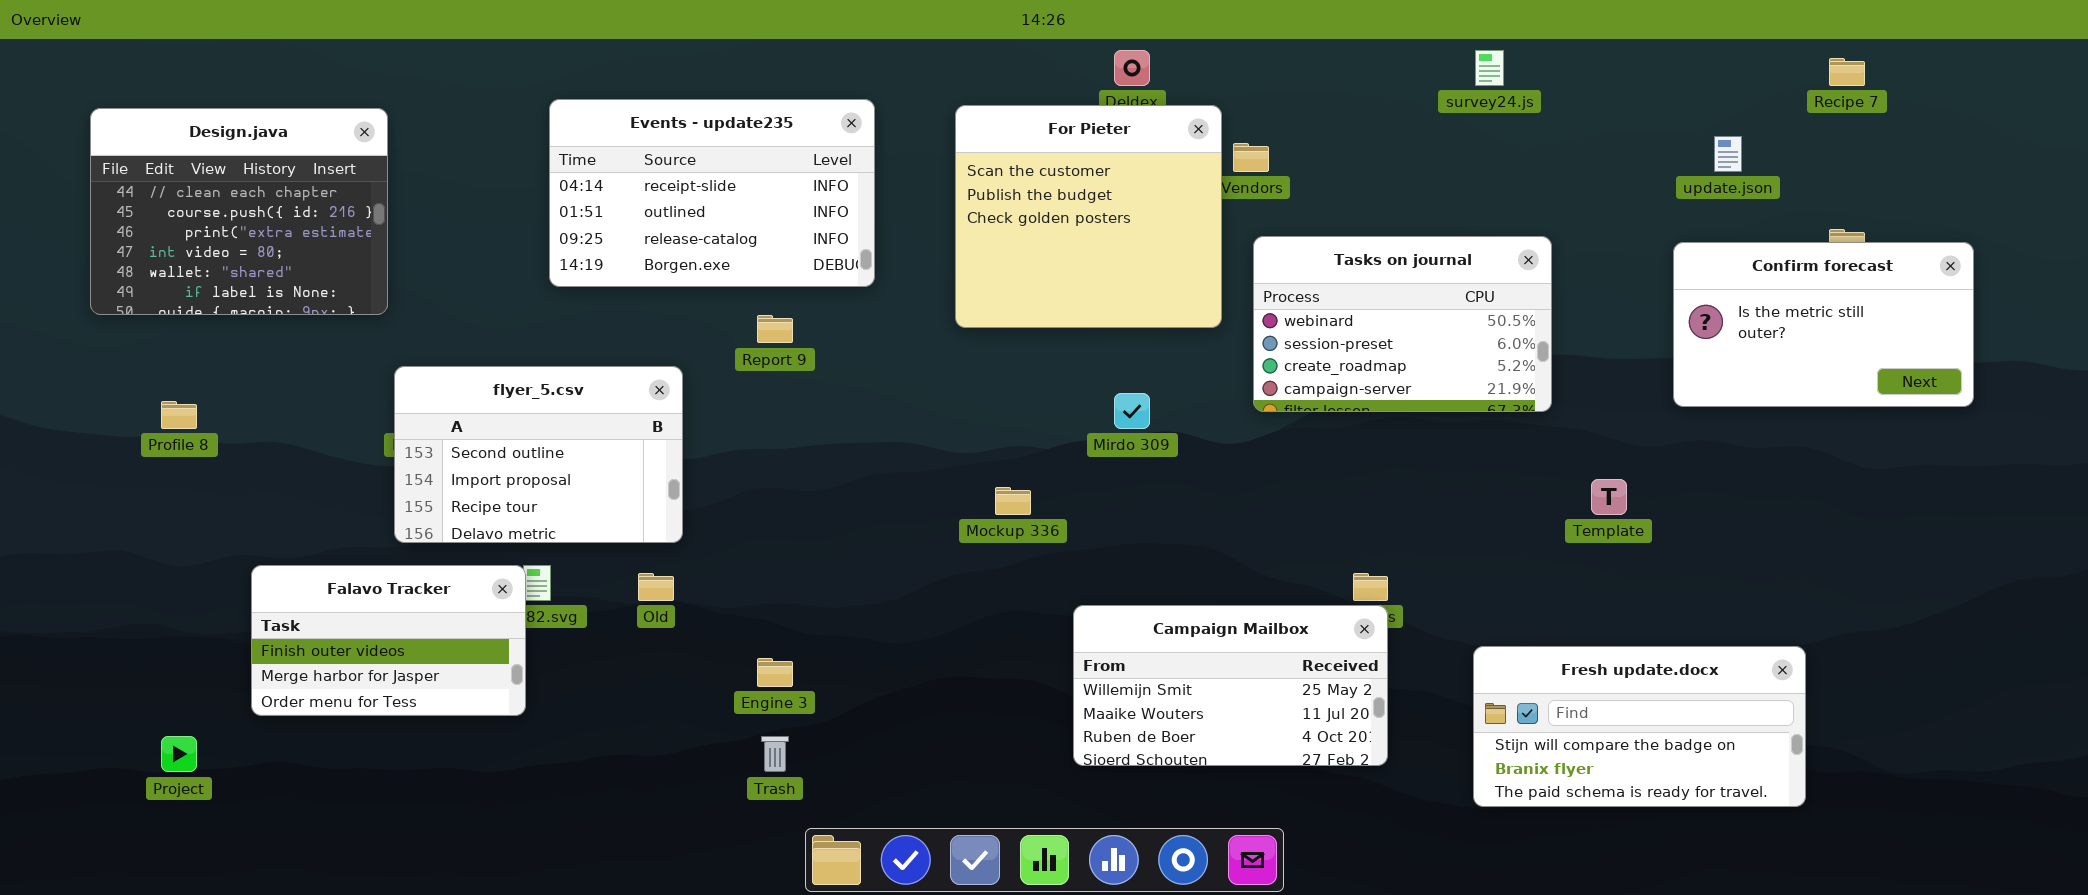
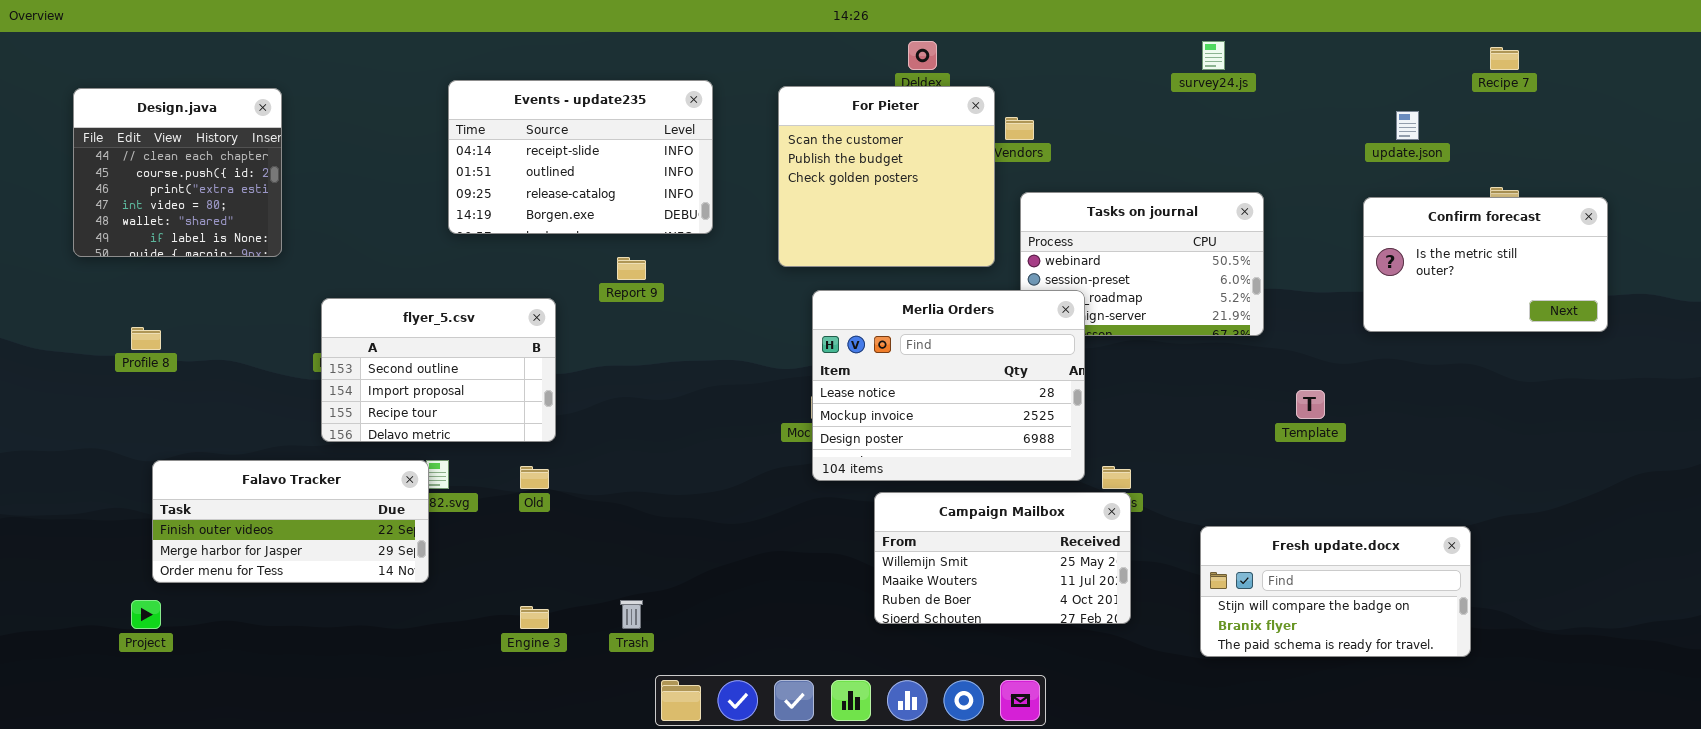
Design.java: [90,108,388,315] -> [73,88,282,257], resized
Merlia Orders: none -> [812,290,1085,481], opened
Falavo Tracker: [251,565,526,716] -> [152,460,429,583], resized
Engine 3: [757,658,793,687] -> [520,606,549,629], moved

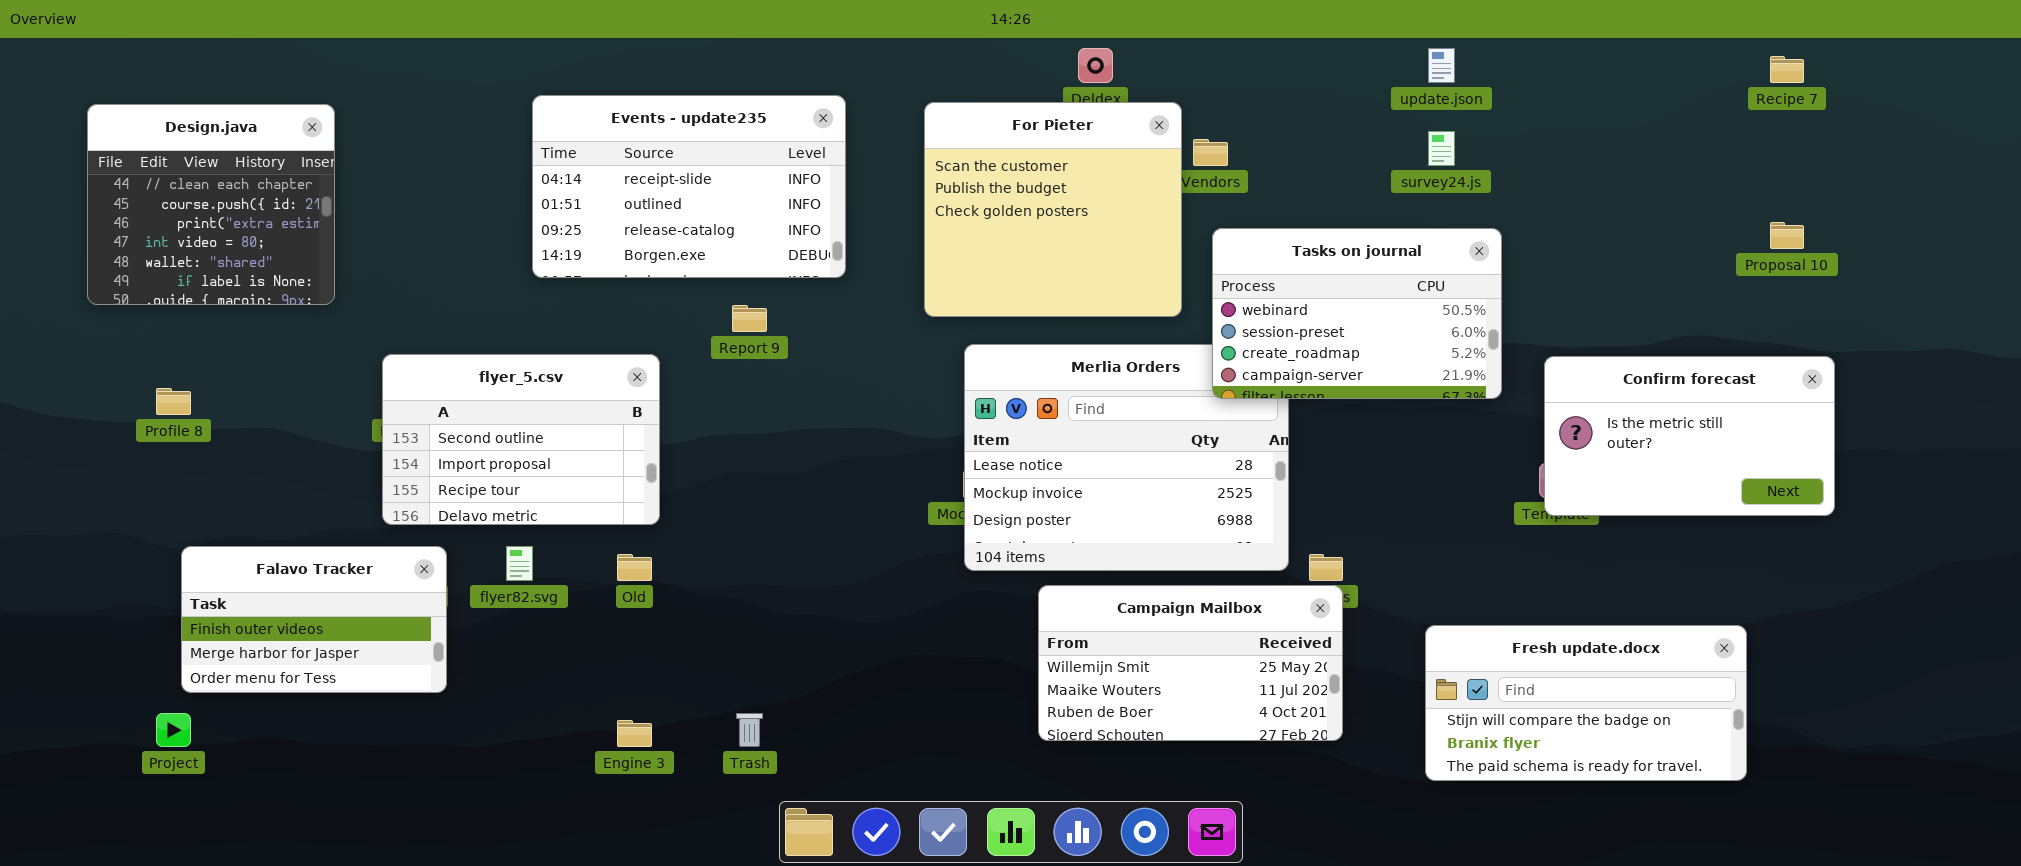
survey24.js: [1202,41,1225,70] -> [1428,131,1455,166], moved
update.json: [1396,111,1419,140] -> [1428,48,1455,83], moved
Tasks on journal: [1020,192,1264,336] -> [1212,228,1502,399], raised
Confirm forecast: [1363,197,1608,332] -> [1544,356,1835,516], moved
Falavo Tracker: [152,460,429,583] -> [181,546,447,693], resized

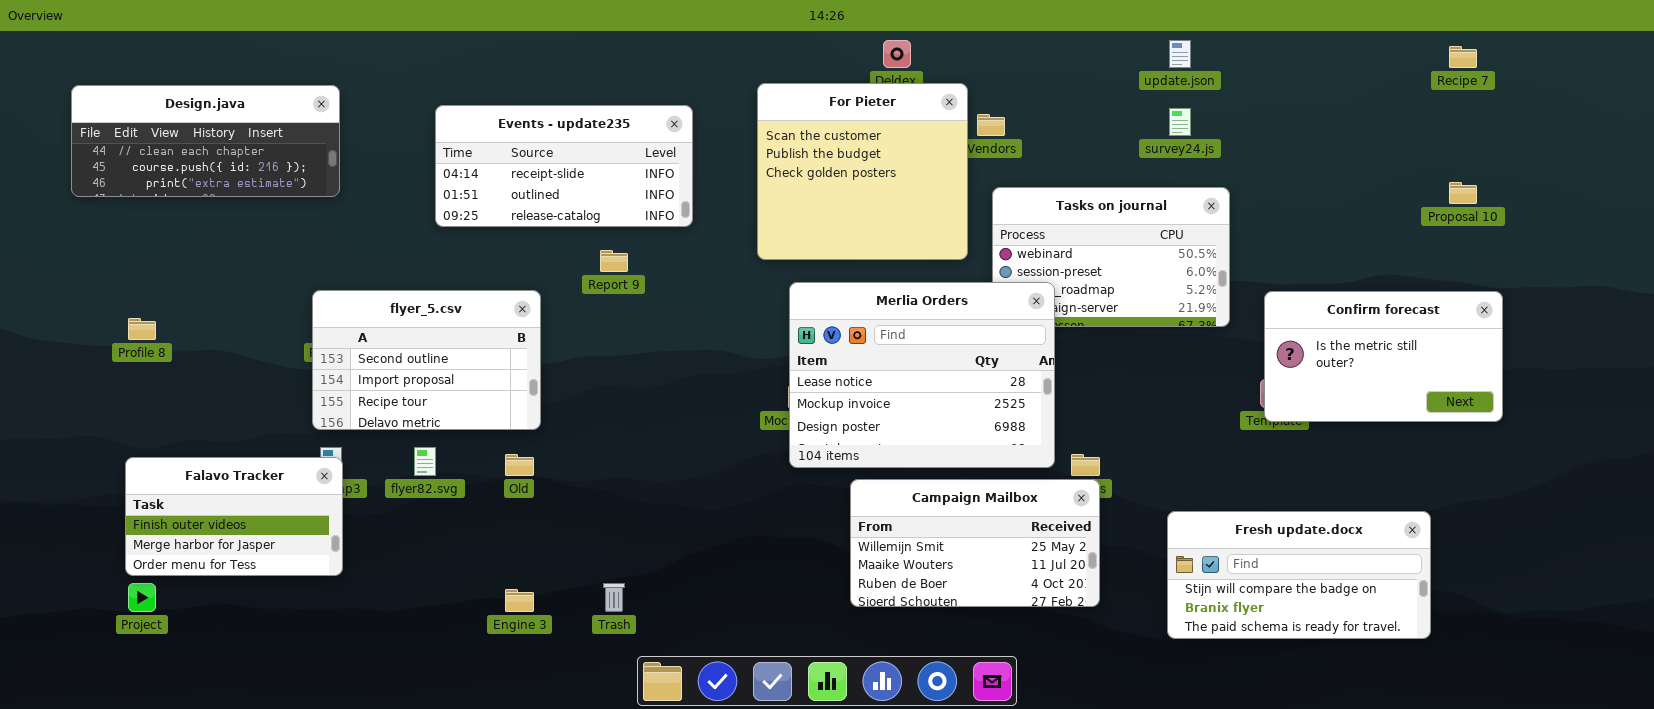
Events - update235: [532,95,846,278] -> [435,105,693,227], resized
Design.java: [87,104,335,305] -> [71,85,340,197], resized
Merlia Orders: [964,344,1289,571] -> [789,282,1055,468], raised
Falavo Tracker: [181,546,447,693] -> [125,457,343,576], moved

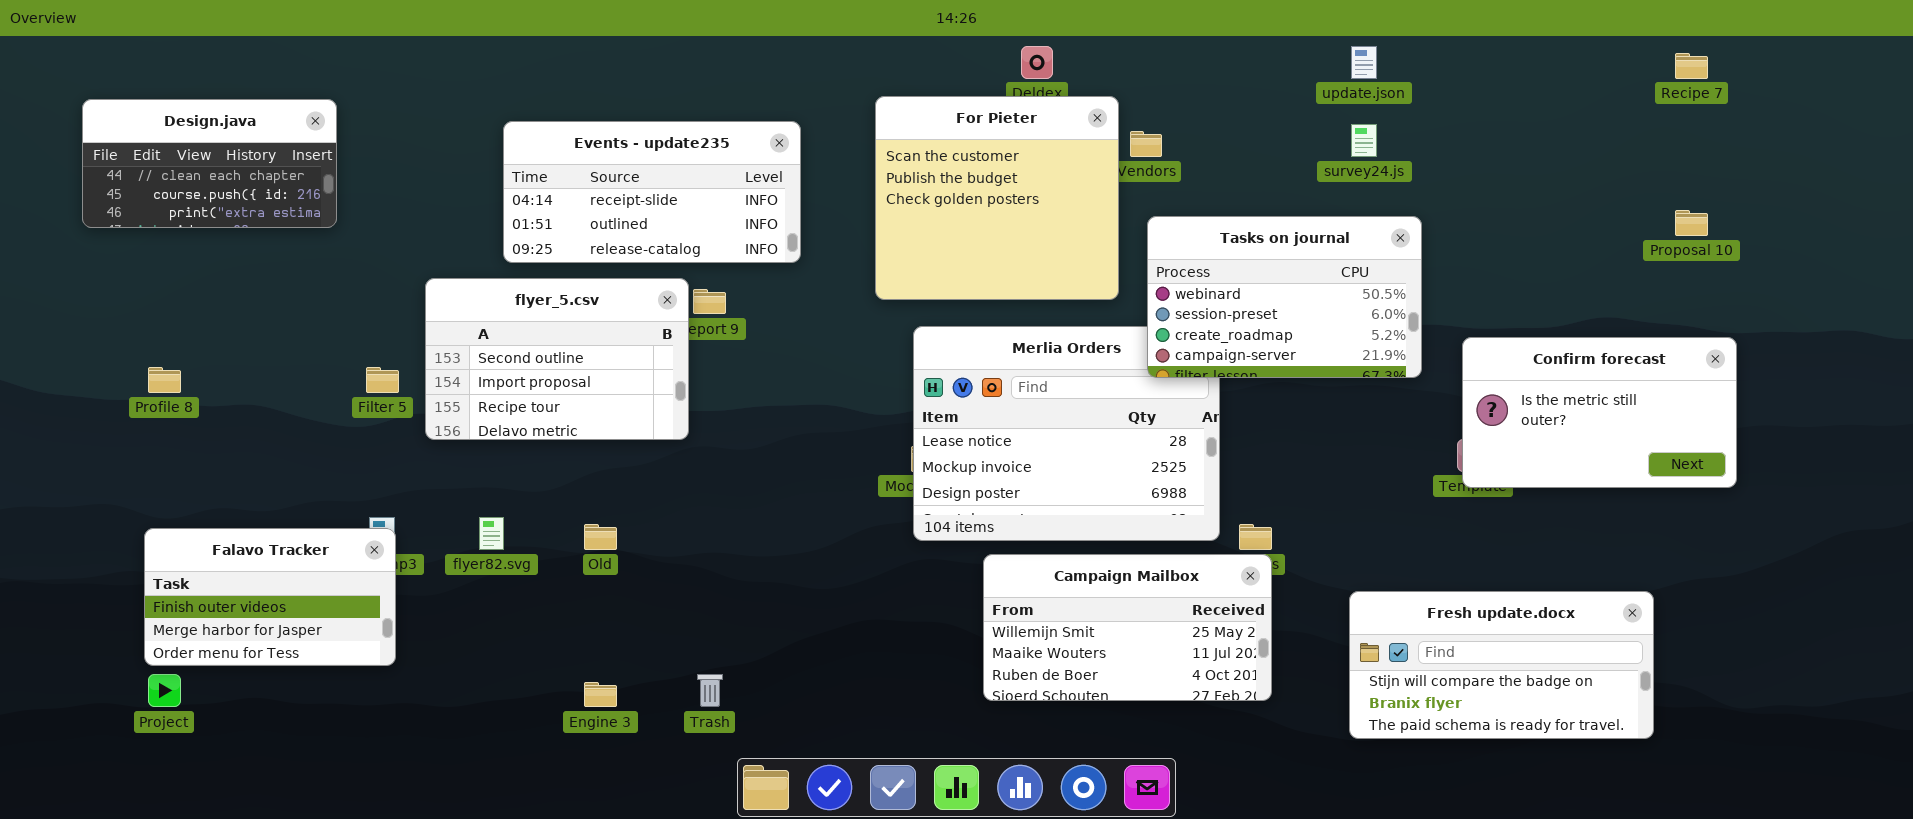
Design.java: [71,85,340,197] -> [82,99,337,228], resized
Tasks on journal: [992,187,1230,327] -> [1147,216,1422,378], raised
flyer_5.csv: [312,290,541,430] -> [425,278,689,440], moved

